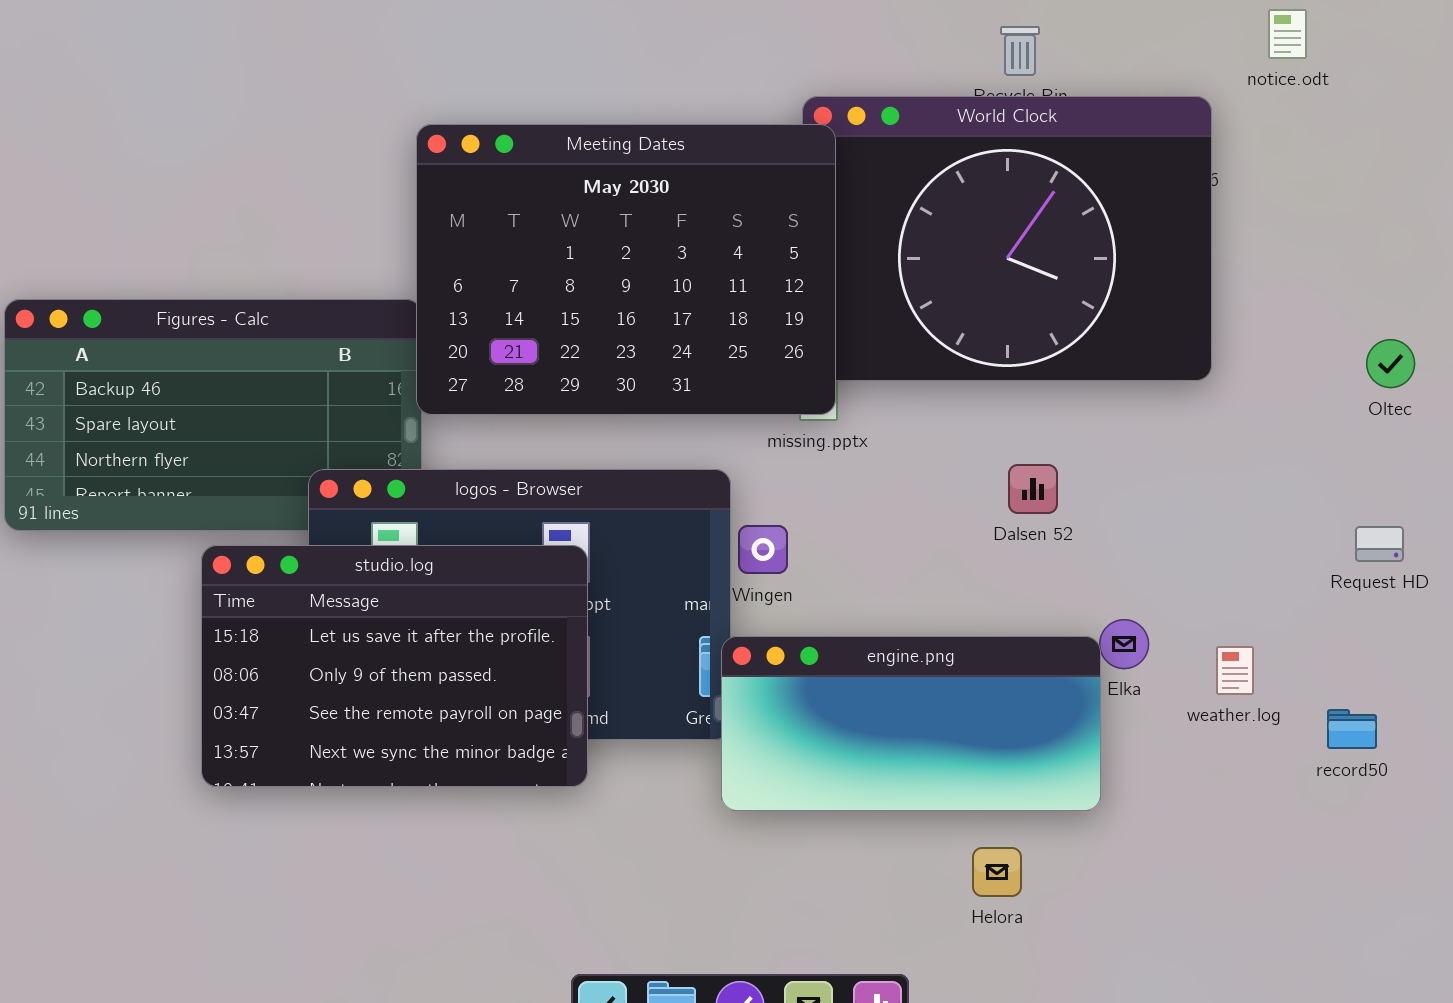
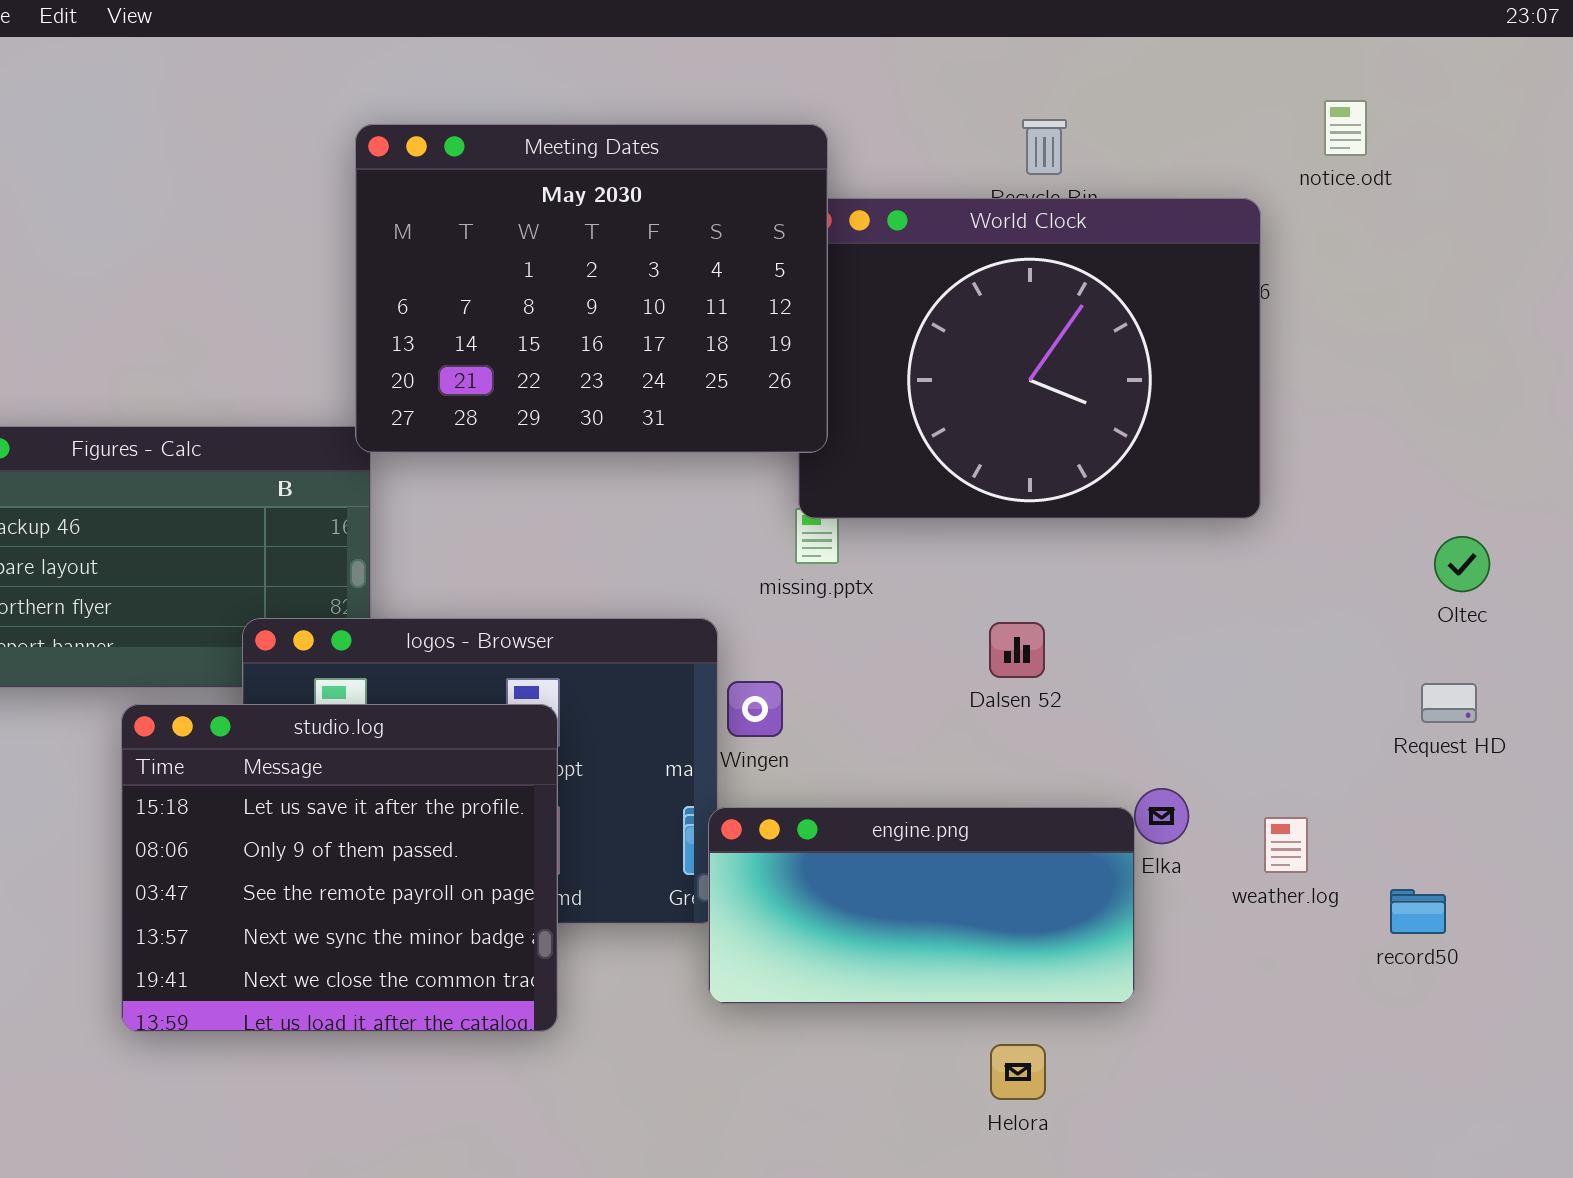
Meeting Dates: [416,124,836,415] -> [355,124,828,453], moved
Oltec: [1366,339,1415,388] -> [1434,536,1490,592], moved
Dalsen 52: [1008,464,1058,514] -> [989,622,1045,678], moved
studio.log: [201,545,588,787] -> [121,704,558,1032], resized

